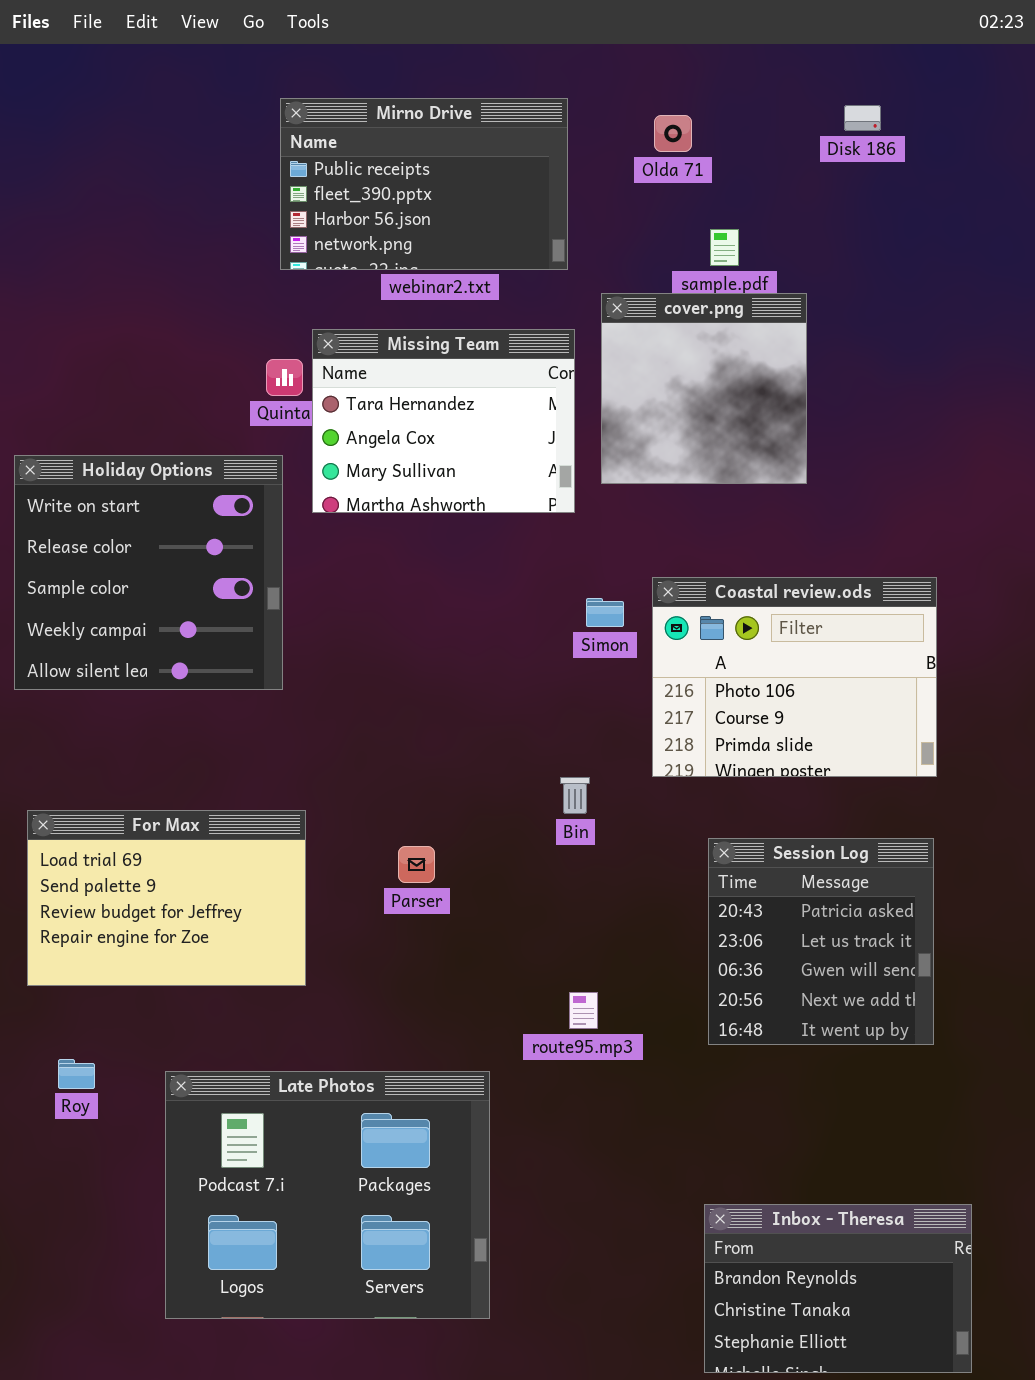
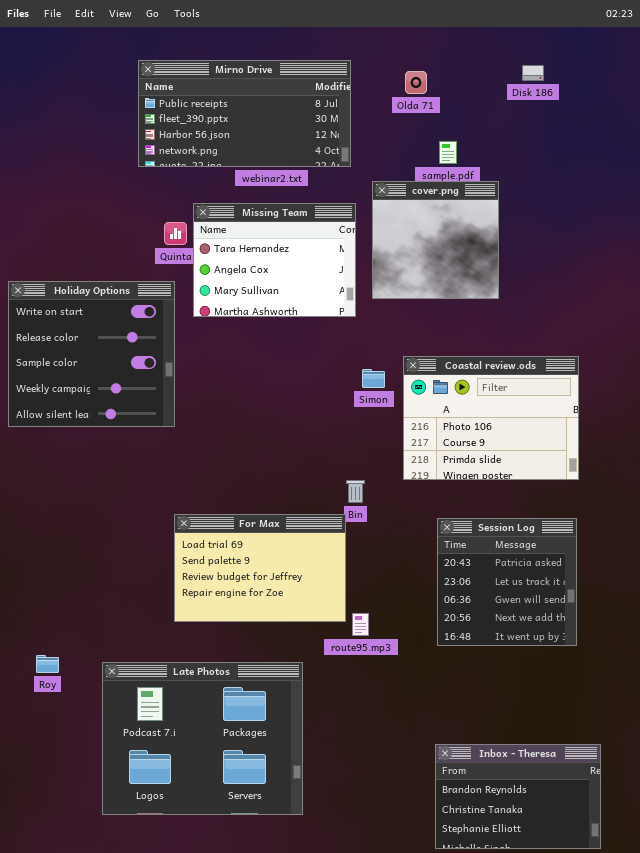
Mirno Drive: [280,98,568,270] -> [138,60,351,167], resized
For Max: [27,810,306,986] -> [174,514,346,622], moved

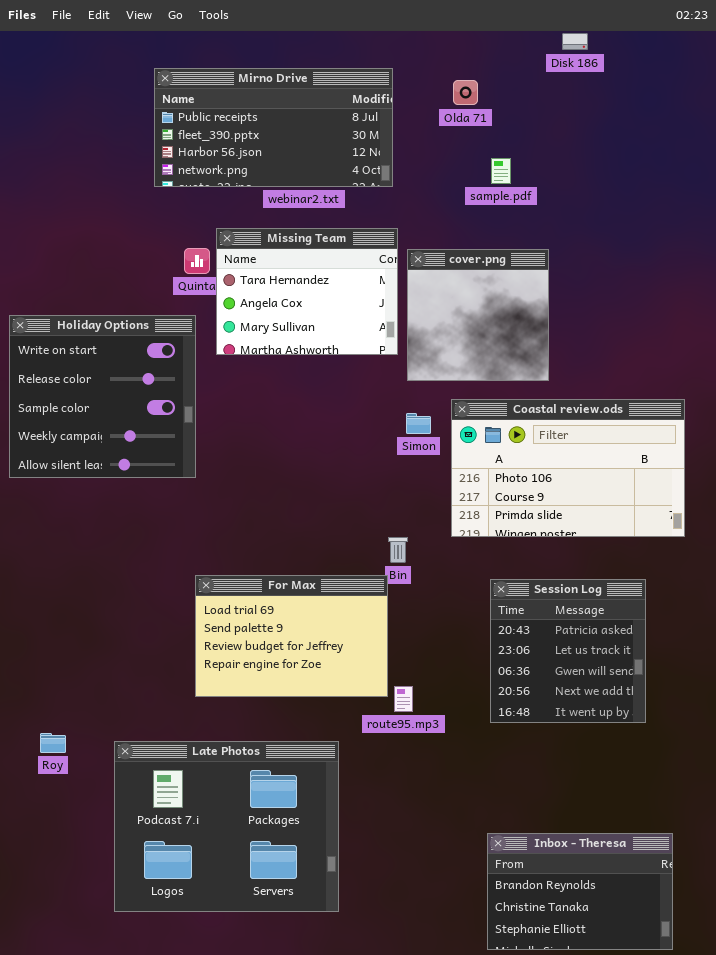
Disk 186: [522,65,544,81] -> [562,33,588,50], moved
cover.png: [372,181,499,299] -> [407,249,549,381], moved
Coastal review.ods: [403,356,579,480] -> [451,399,685,537], resized

